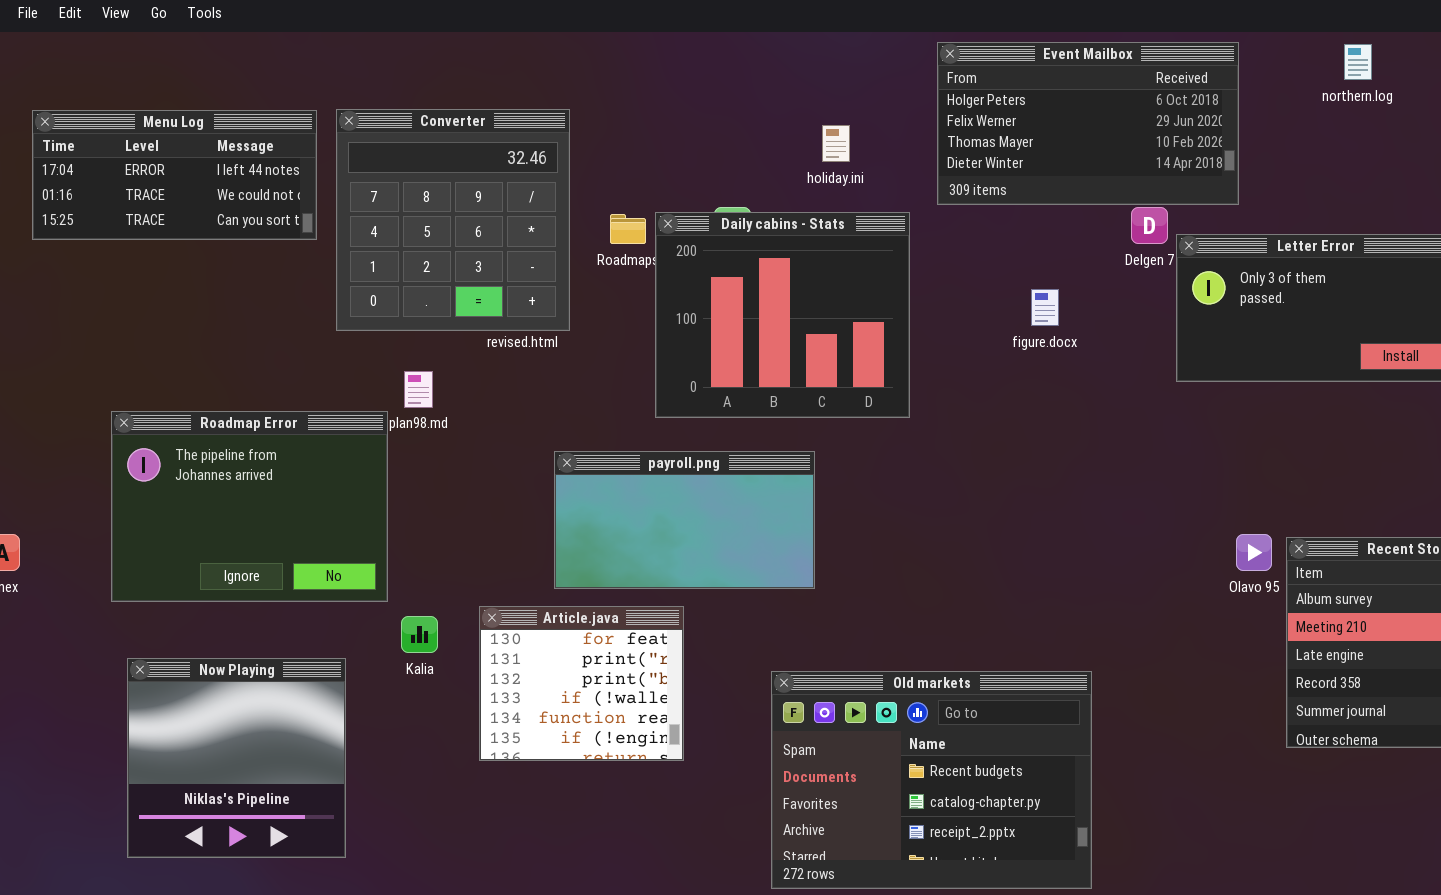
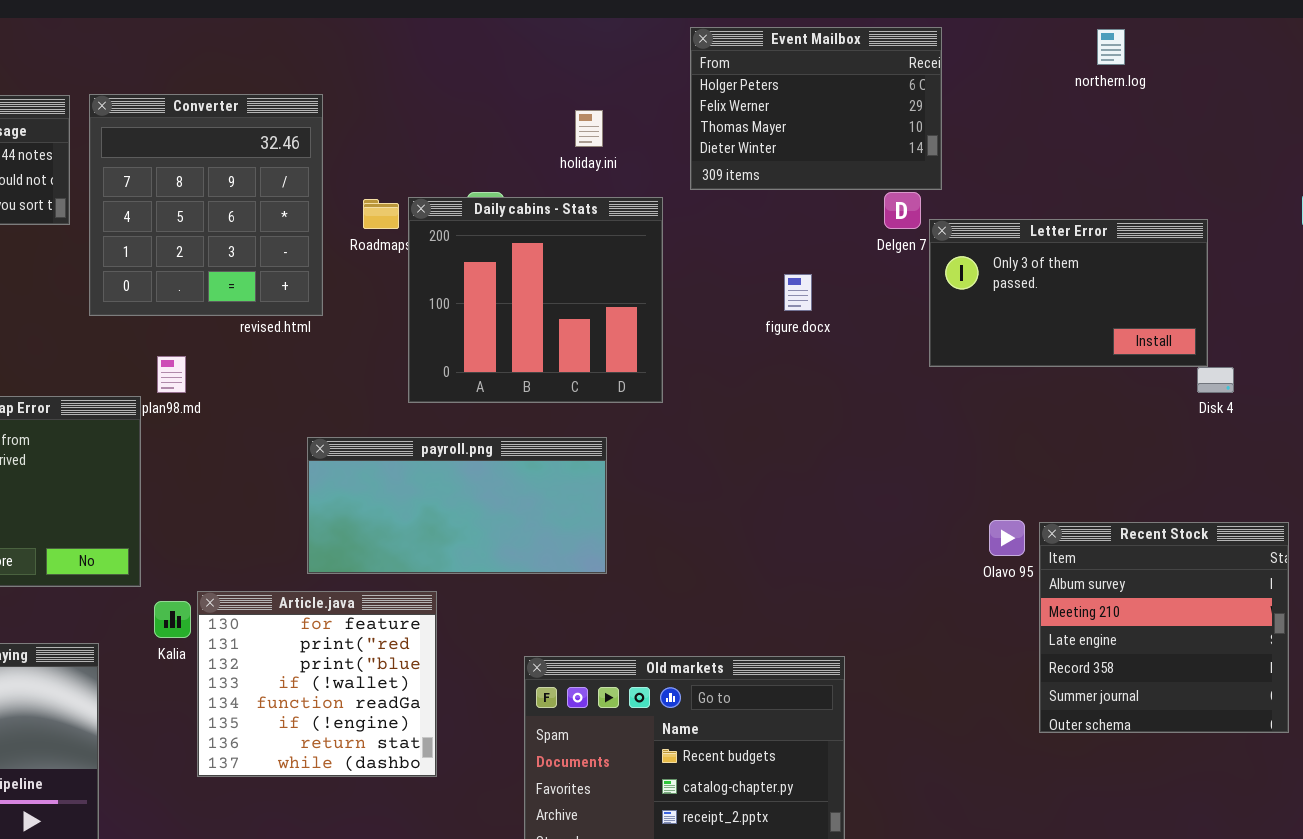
Event Mailbox: [937,42,1239,205] -> [690,27,942,190], resized
payroll.png: [554,451,815,589] -> [307,437,607,574], resized
Article.java: [479,606,684,761] -> [197,591,437,777], resized

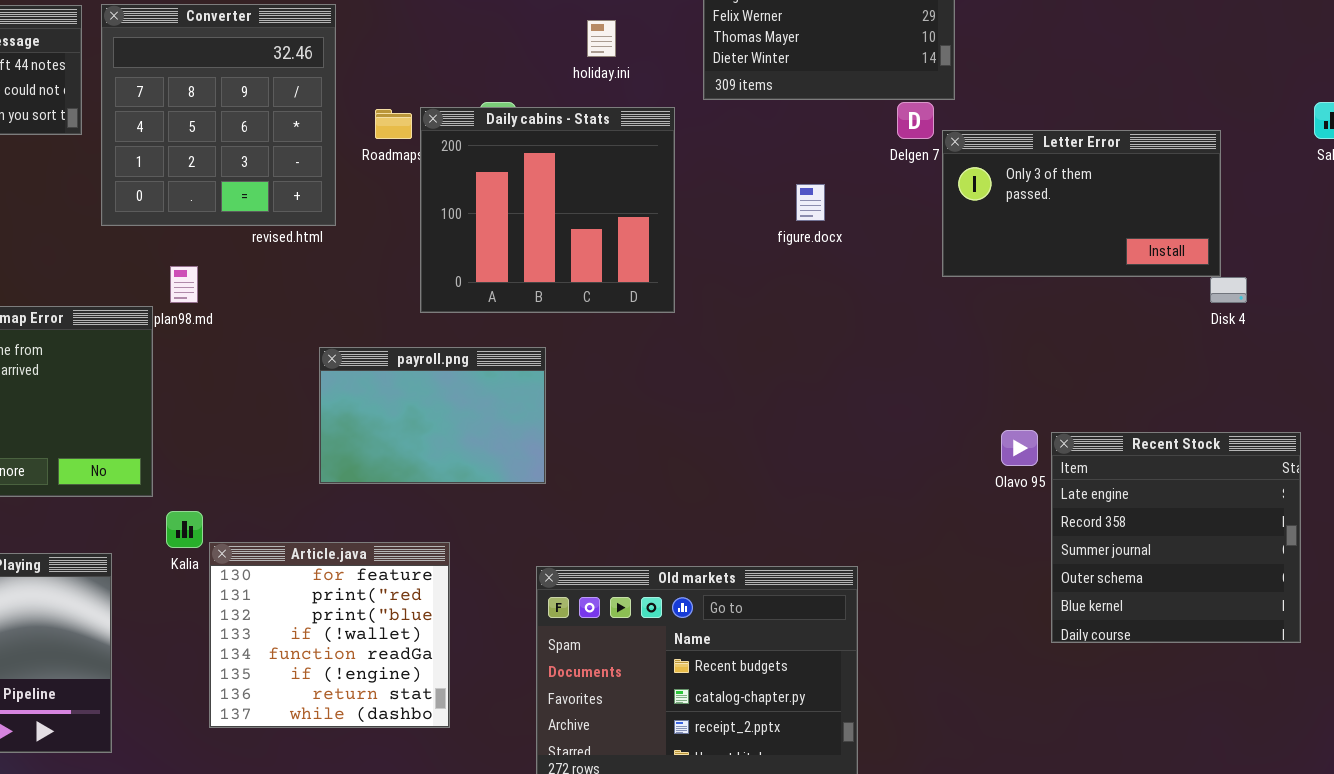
payroll.png: [307,437,607,574] -> [319,347,546,484], resized
Recent Stock: [1039,522,1289,733] -> [1051,432,1301,643], scrolled down 2 rows
Article.java: [197,591,437,777] -> [209,542,450,728], moved

